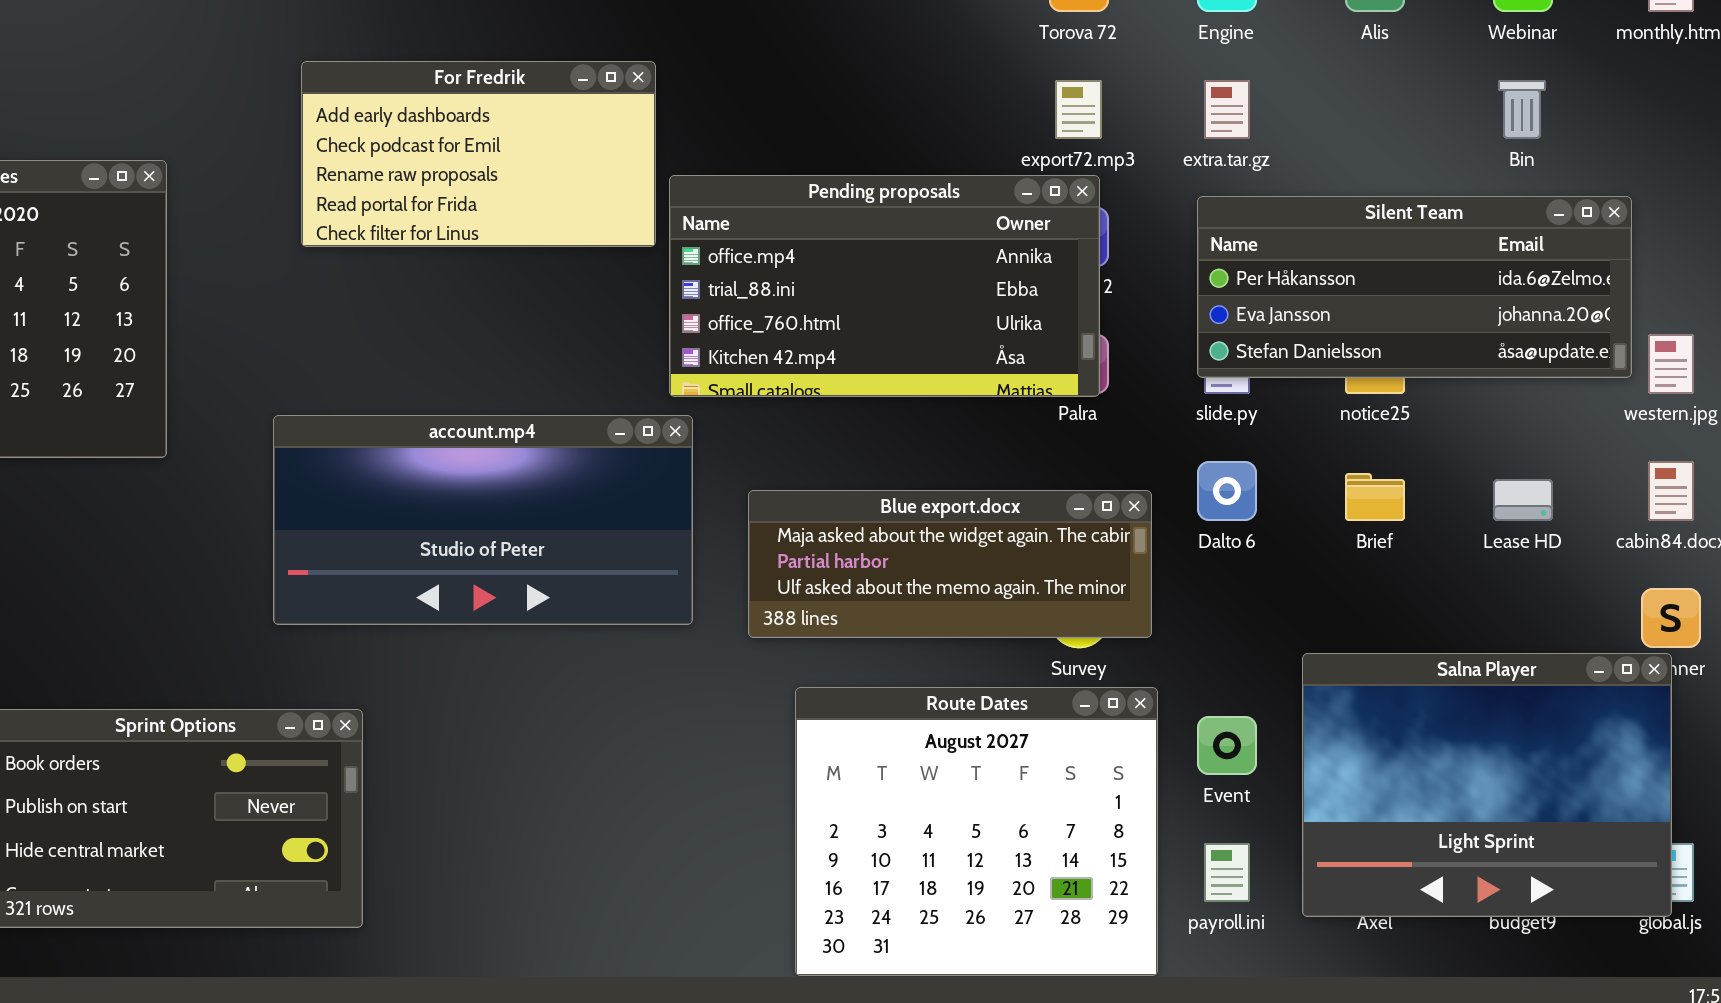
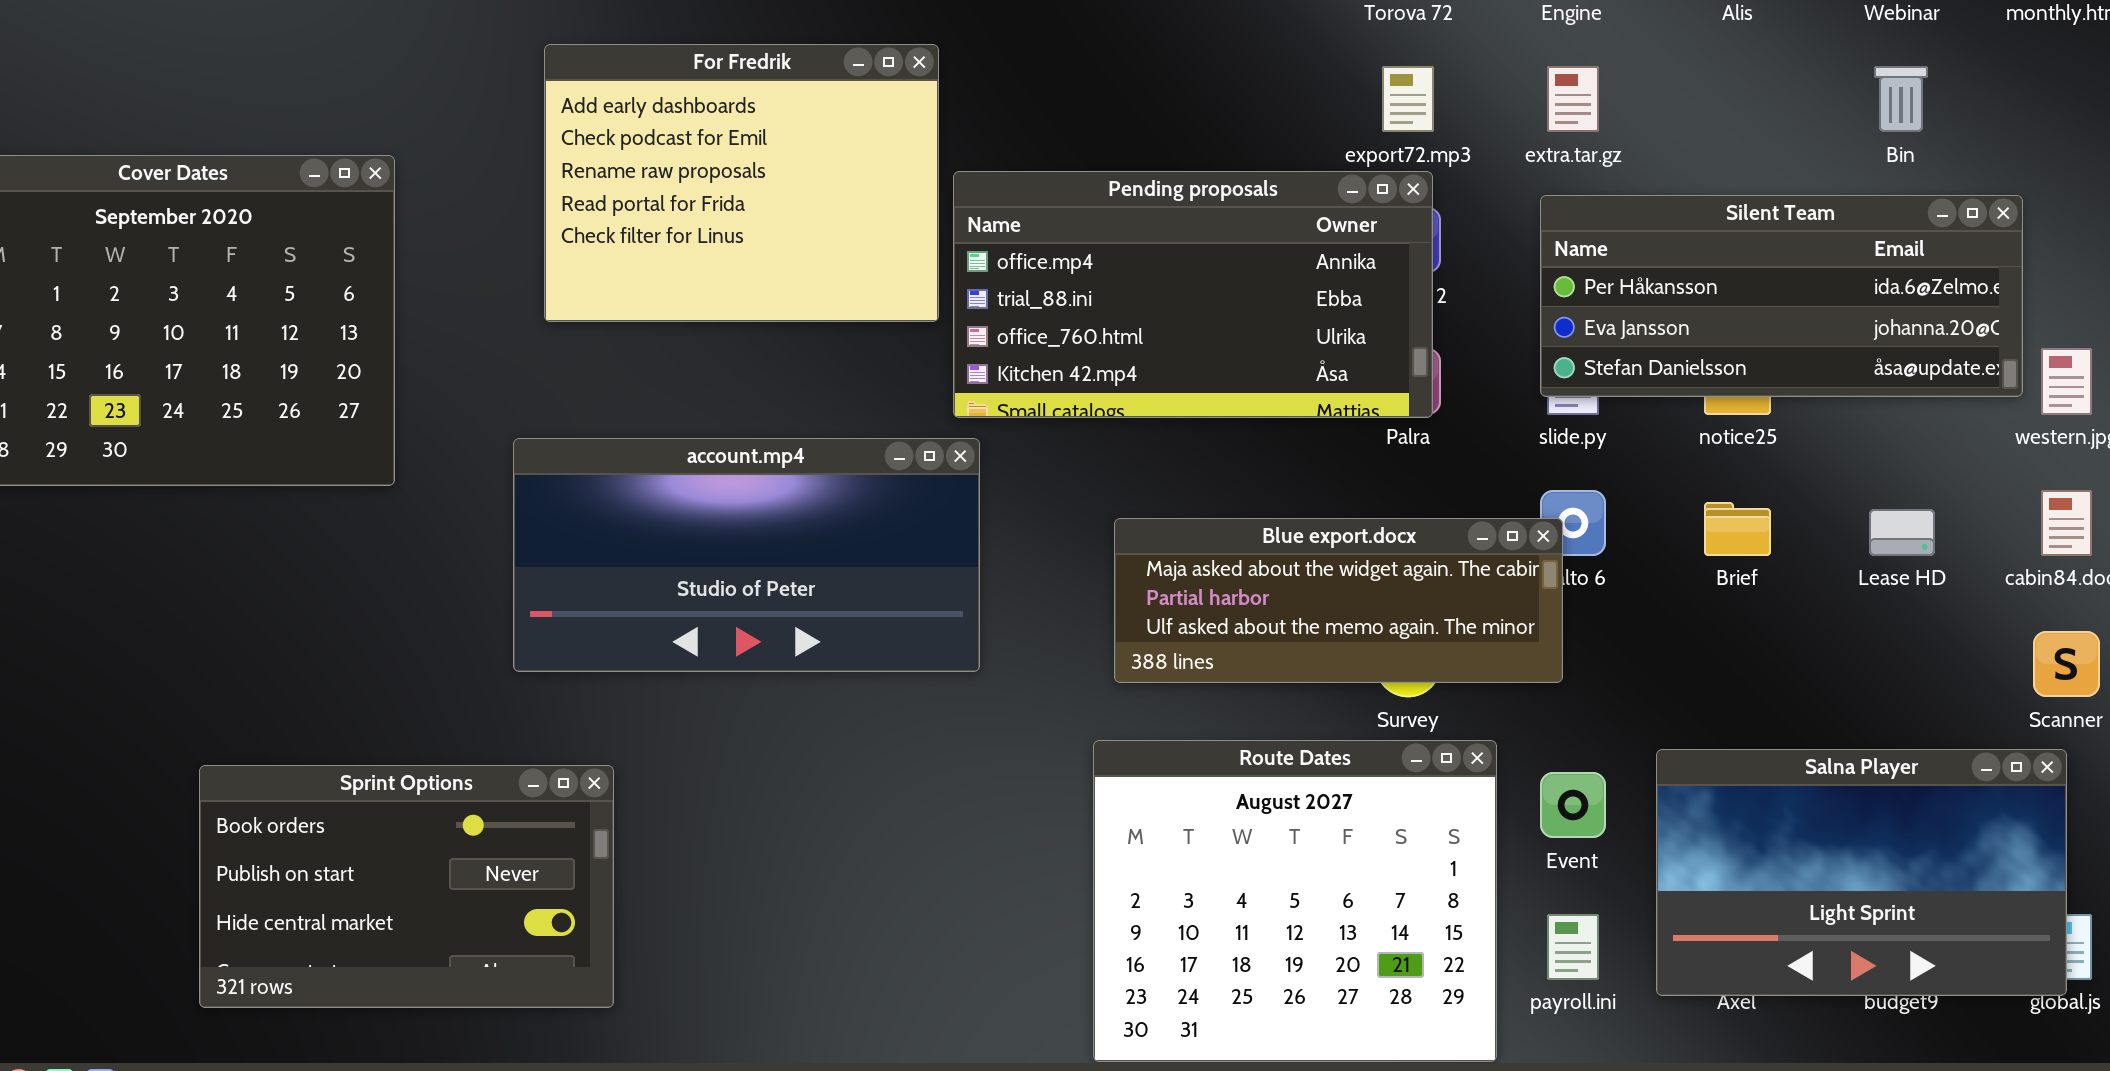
For Fredrik: [301,61,656,247] -> [544,44,939,322], resized
Blue export.docx: [748,490,1152,638] -> [1114,518,1563,683], moved
Salna Player: [1302,653,1672,917] -> [1656,749,2067,996], resized

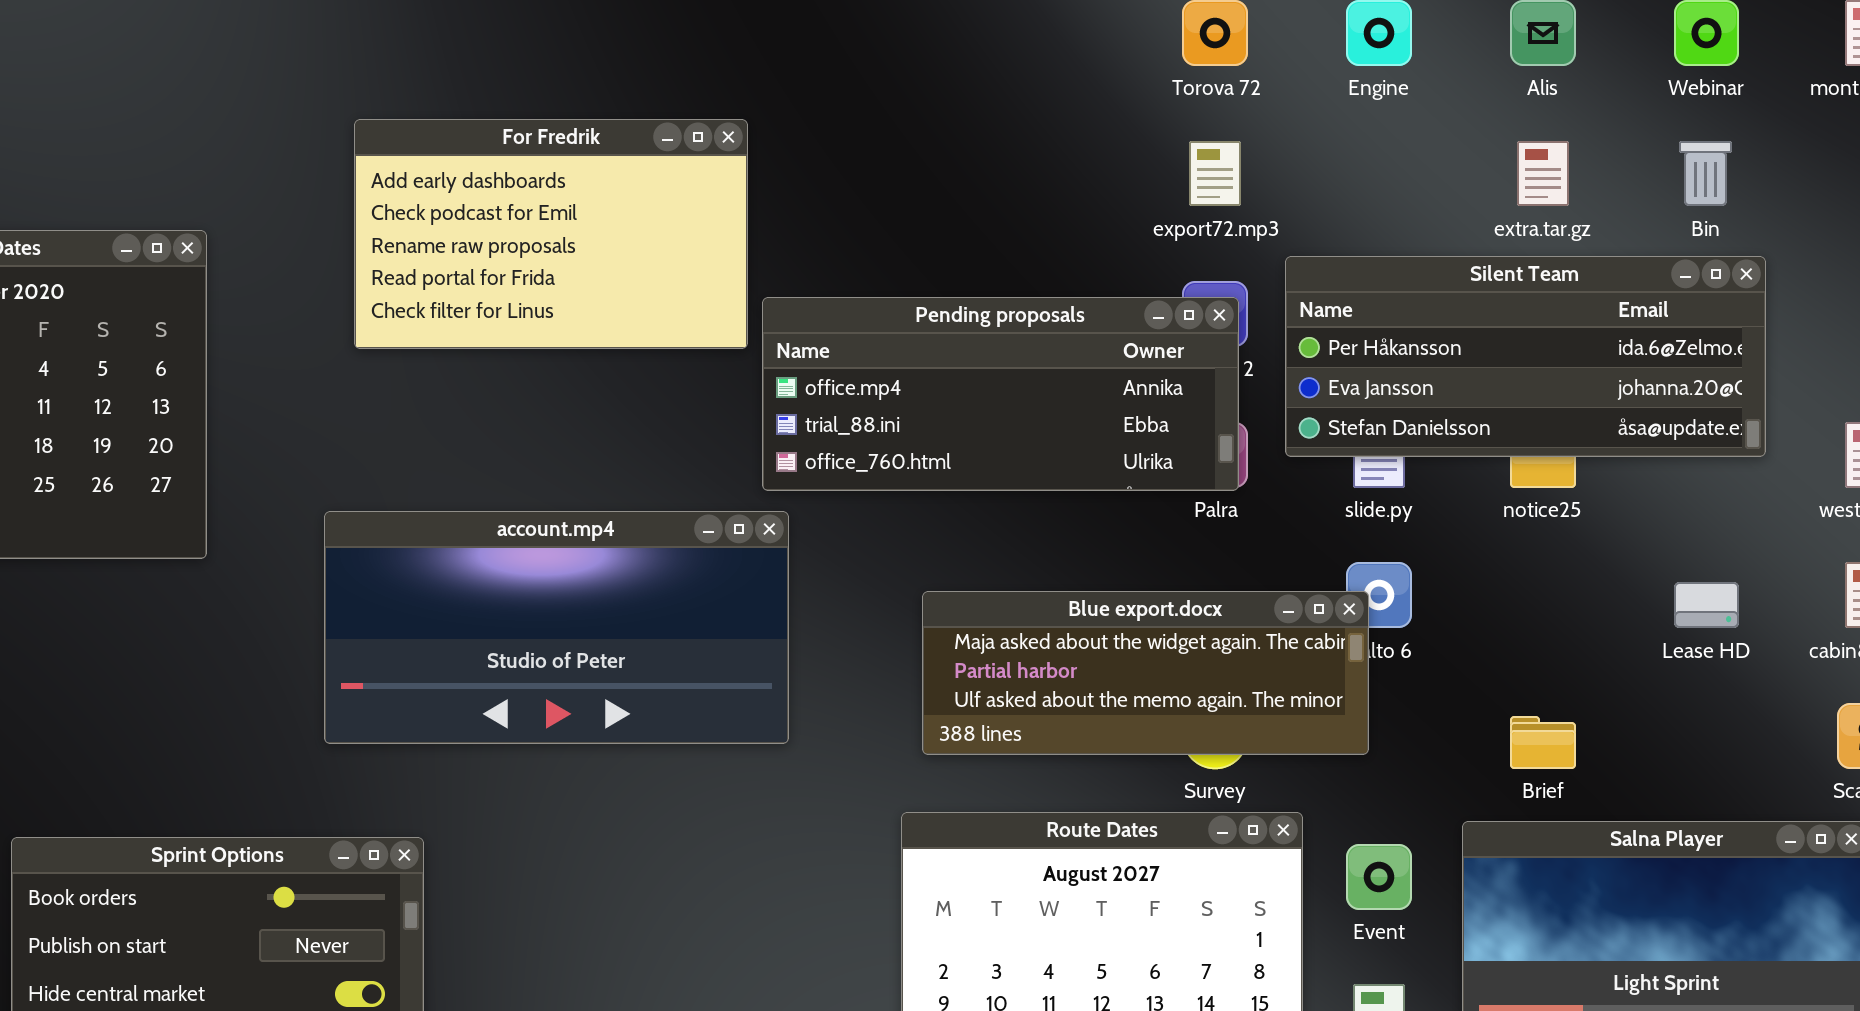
For Fredrik: [544,44,939,322] -> [354,119,748,349], resized
extra.tar.gz: [1547,66,1599,132] -> [1517,141,1569,206], moved
Pending proposals: [953,171,1433,418] -> [762,297,1239,491], resized
Silent Team: [1540,195,2023,397] -> [1285,256,1766,457], moved
Brief: [1704,502,1771,556] -> [1510,716,1576,769], moved

